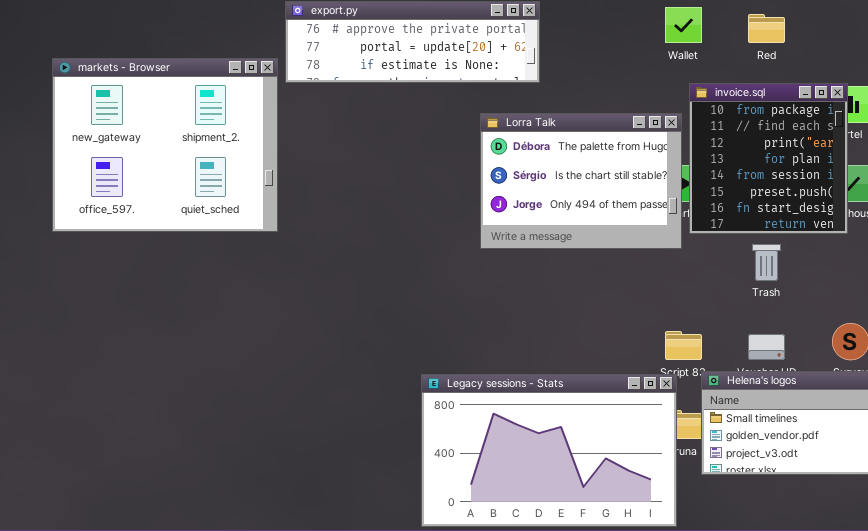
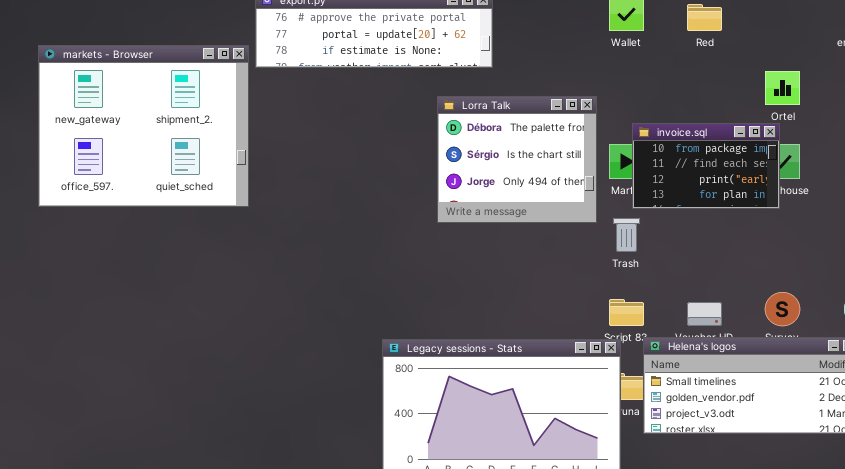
invoice.sql: [689,83,848,234] -> [632,123,780,209], resized
Lorra Talk: [480,113,682,249] -> [437,96,597,223], resized
Trash: [752,244,781,281] -> [613,218,640,252], moved

